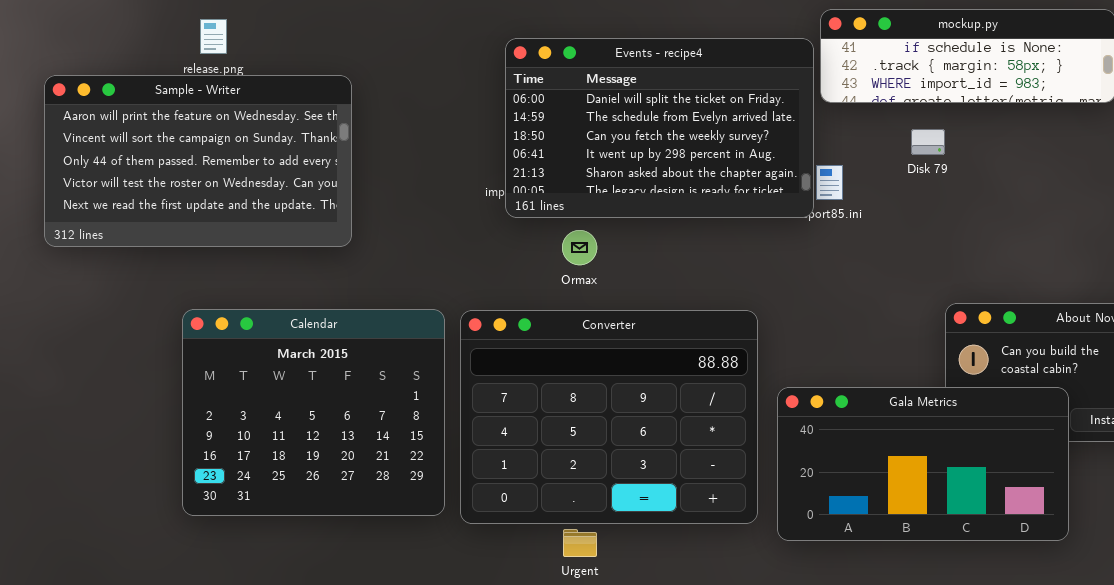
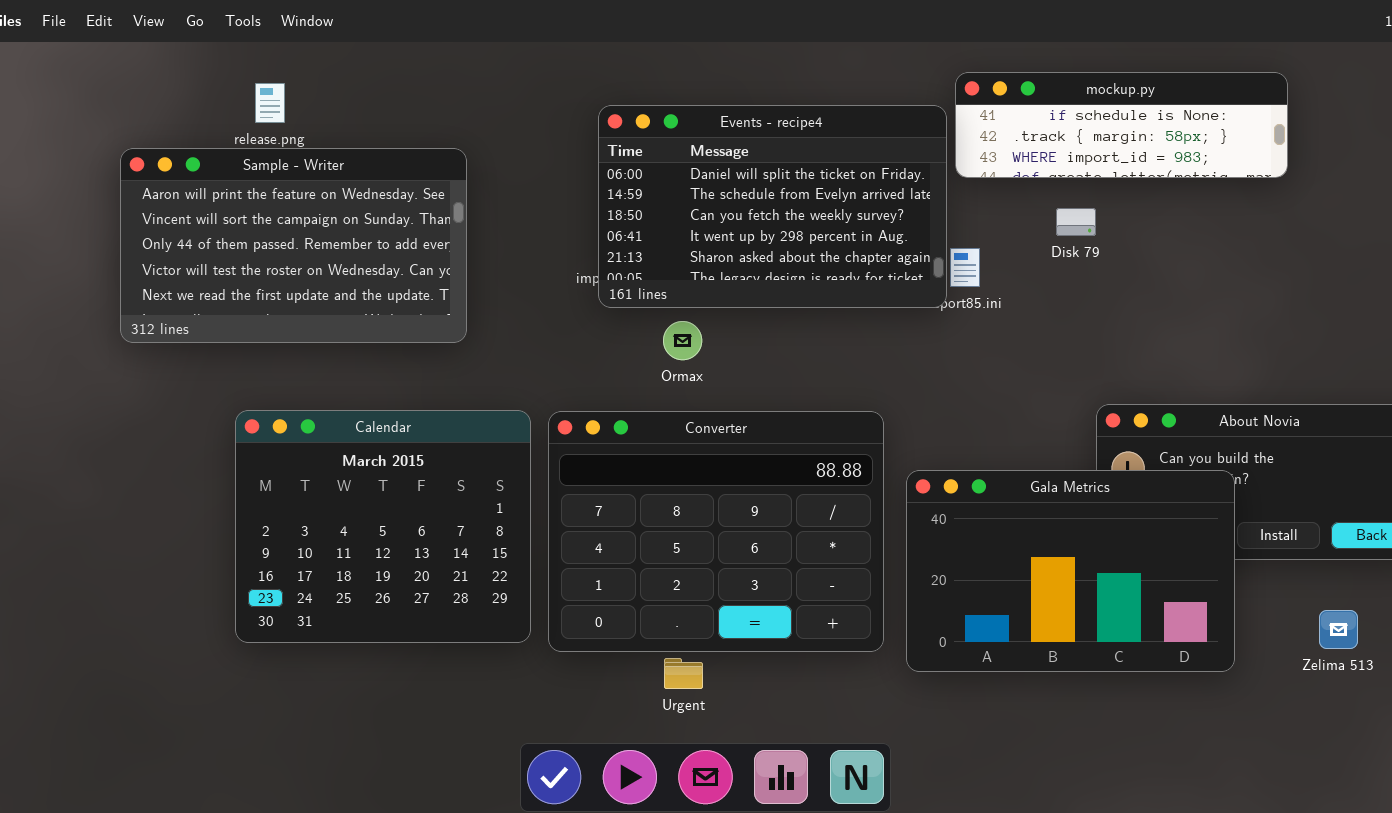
Sample - Writer: [44,75,352,247] -> [120,148,467,343], moved
Gala Metrics: [777,387,1069,541] -> [906,470,1235,672], resized

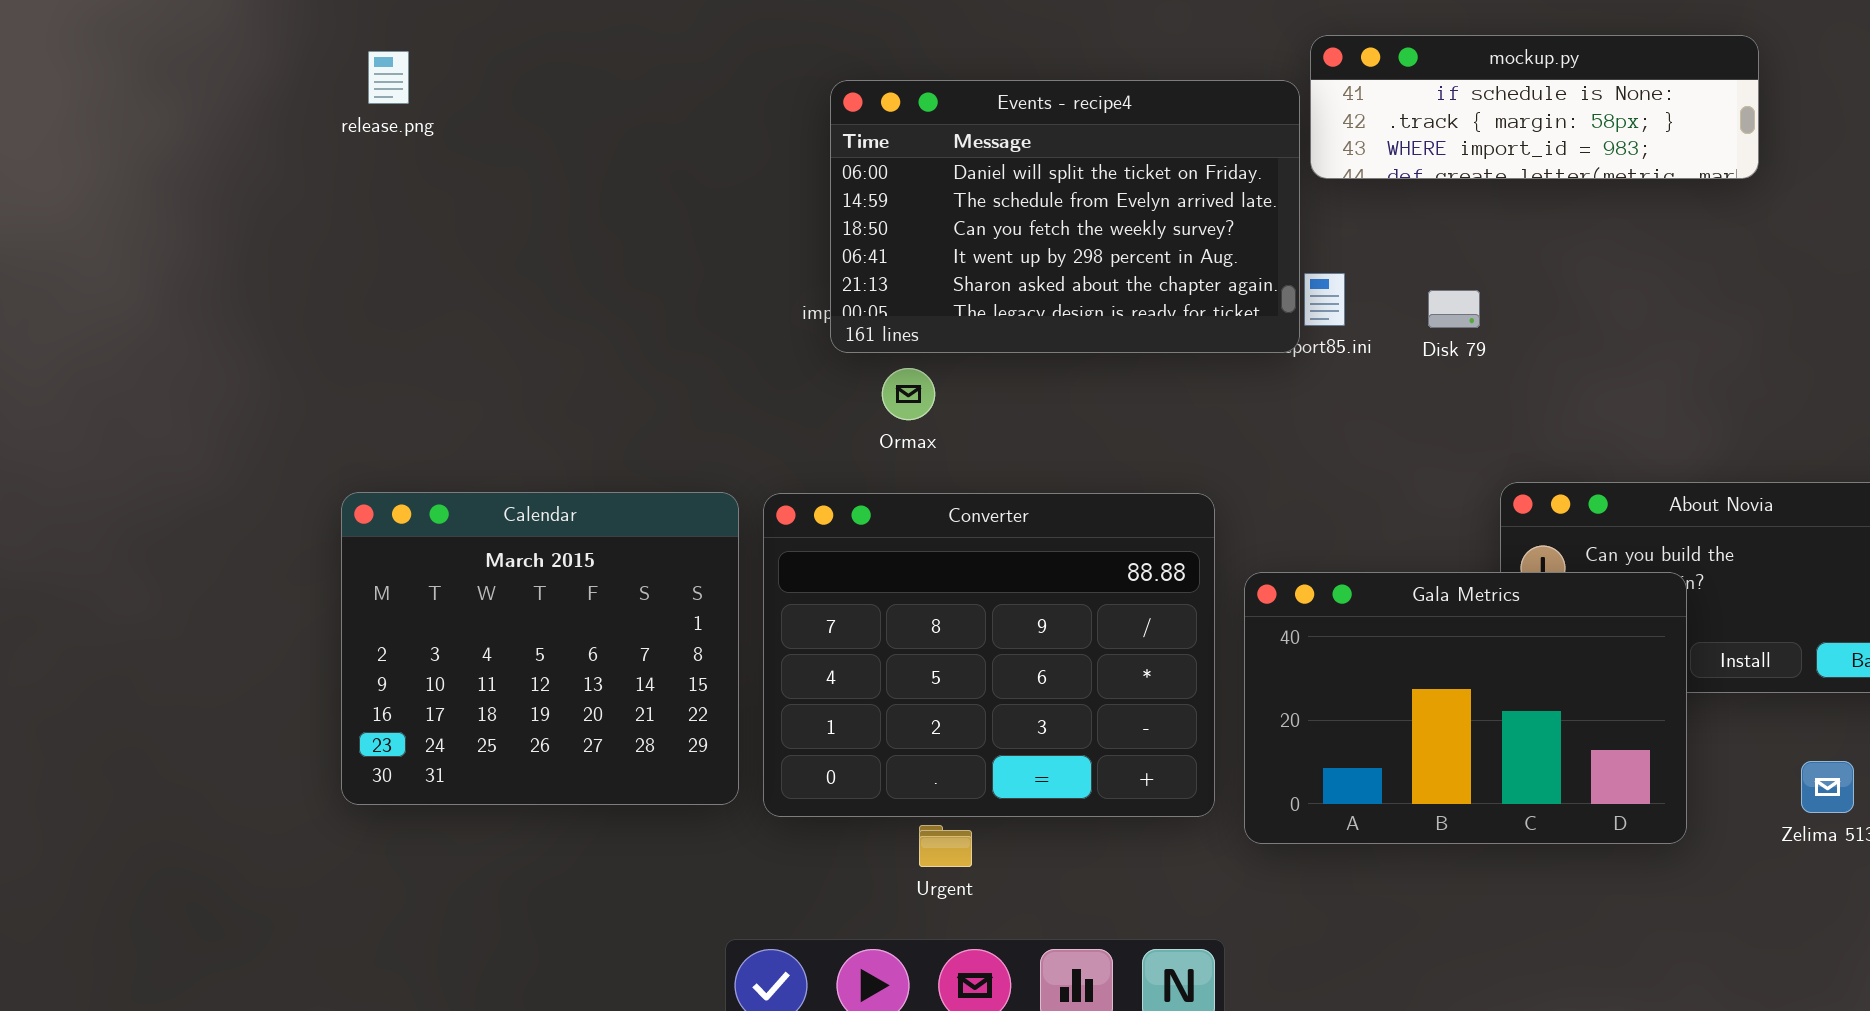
Sample - Writer: [120,148,467,343] -> none, closed
Disk 79: [1056,208,1096,236] -> [1428,290,1480,328], moved
Ormax: [663,321,702,360] -> [882,368,935,420], moved

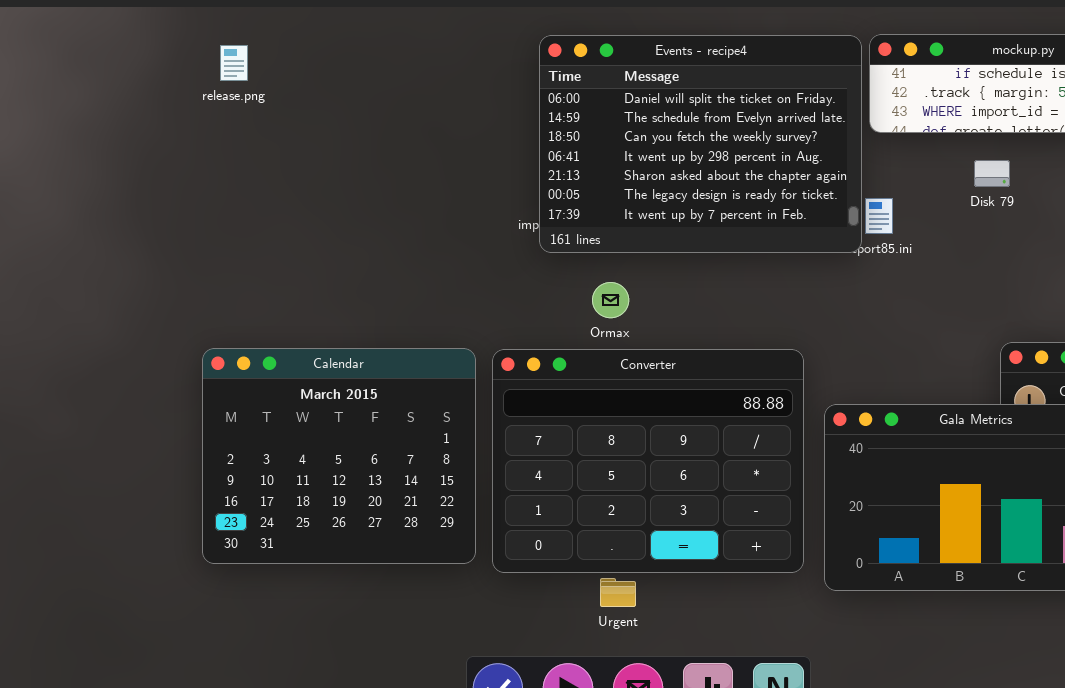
Events - recipe4: [830,80,1300,353] -> [539,35,862,253], resized
Disk 79: [1428,290,1480,328] -> [974,160,1010,187], moved
Ormax: [882,368,935,420] -> [592,282,629,318], moved

